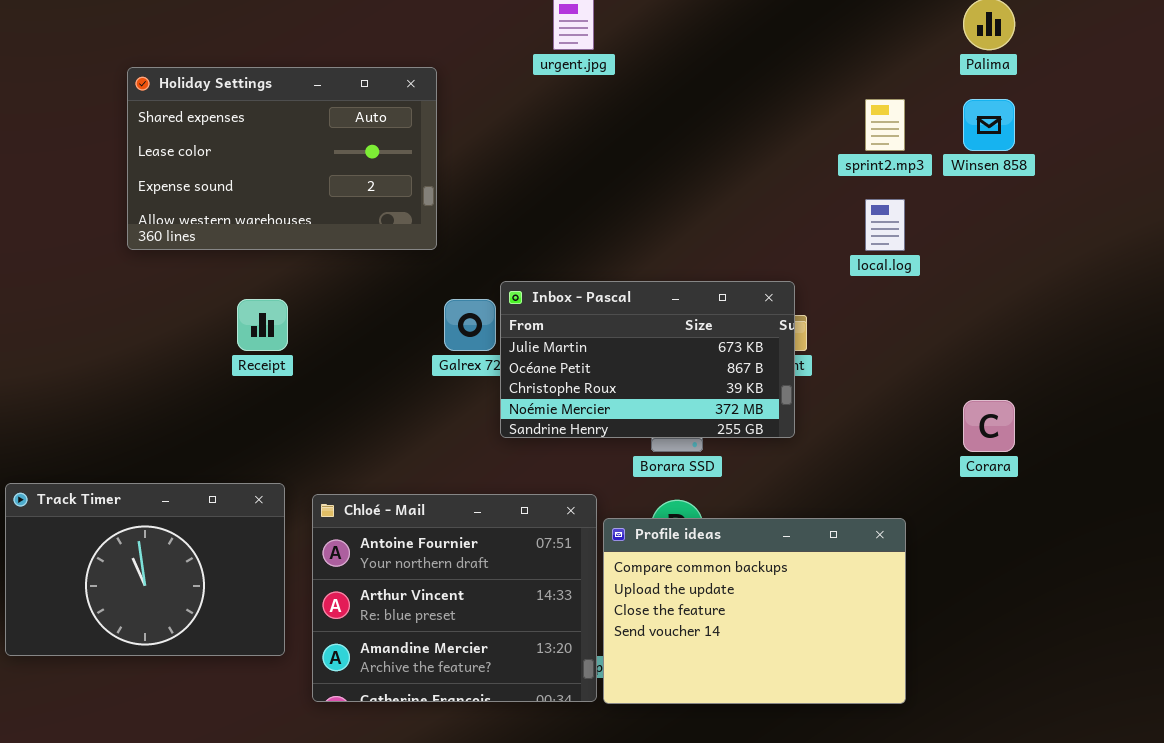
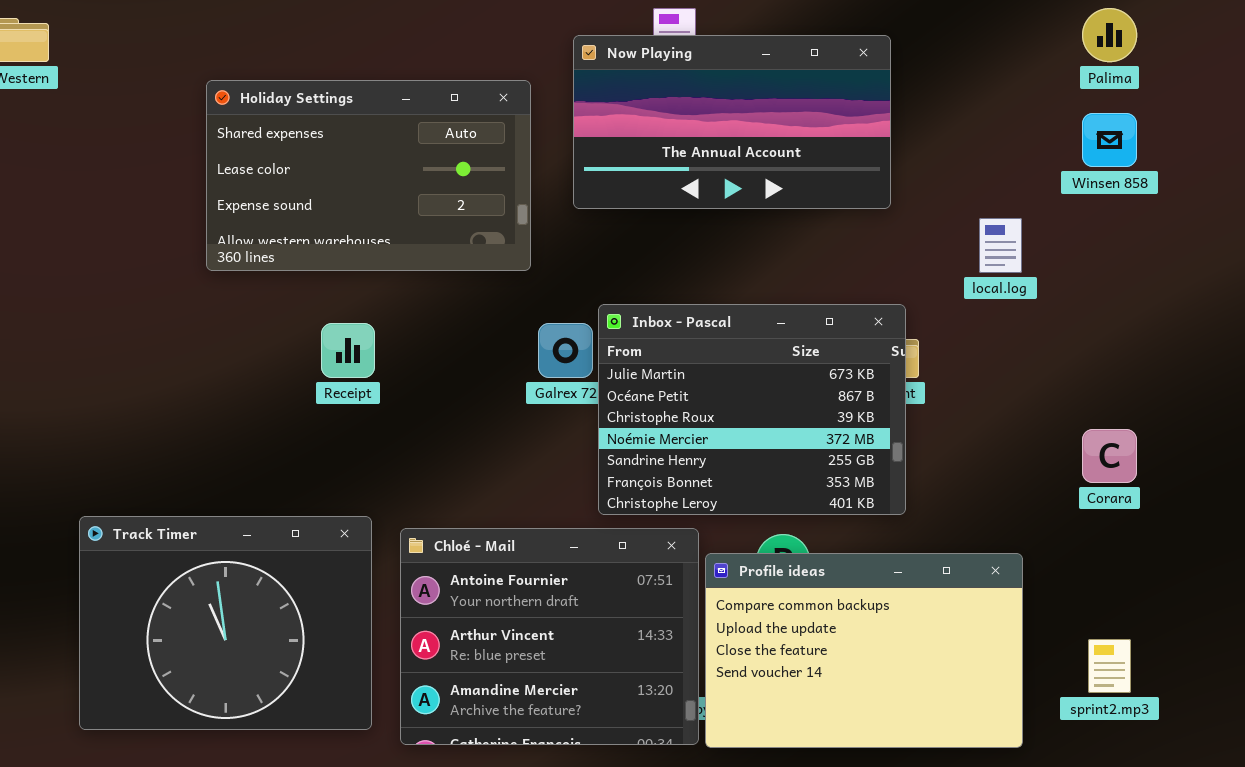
Now Playing: none -> [573,35,891,209], opened
sprint2.mp3: [865,99,905,151] -> [1088,639,1131,693], moved
Inbox - Pascal: [500,281,795,438] -> [598,304,906,515], resized
Track Timer: [5,483,285,656] -> [79,516,372,730], resized

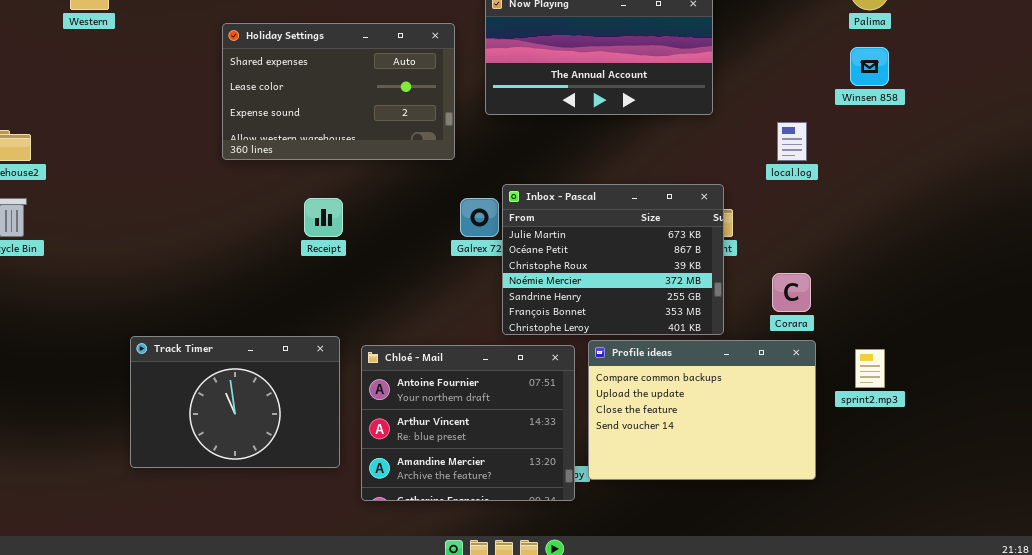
Corara: [1082,429,1137,483] -> [772,273,811,312], moved
Track Timer: [79,516,372,730] -> [130,336,340,468], resized
Profile ideas: [705,553,1023,748] -> [588,340,816,480], moved
sprint2.mp3: [1088,639,1131,693] -> [855,349,885,388], moved

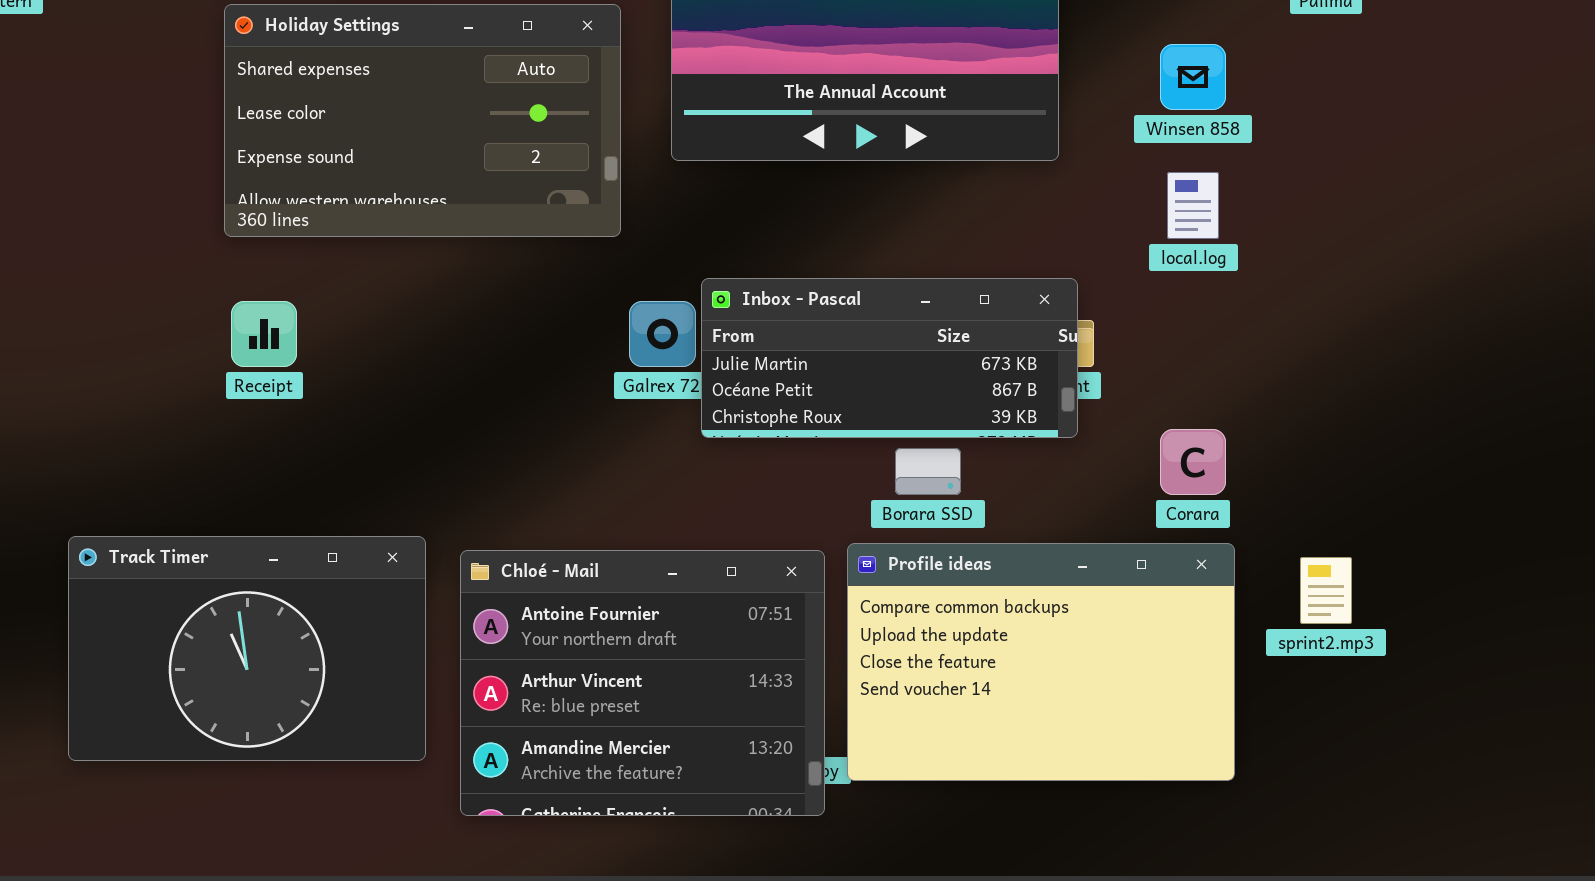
Winsen 858: [850,47,889,86] -> [1160,44,1226,110], moved
Inbox - Pascal: [502,184,724,335] -> [701,278,1078,438], resized
Receipt: [304,198,343,237] -> [231,301,297,367], moved

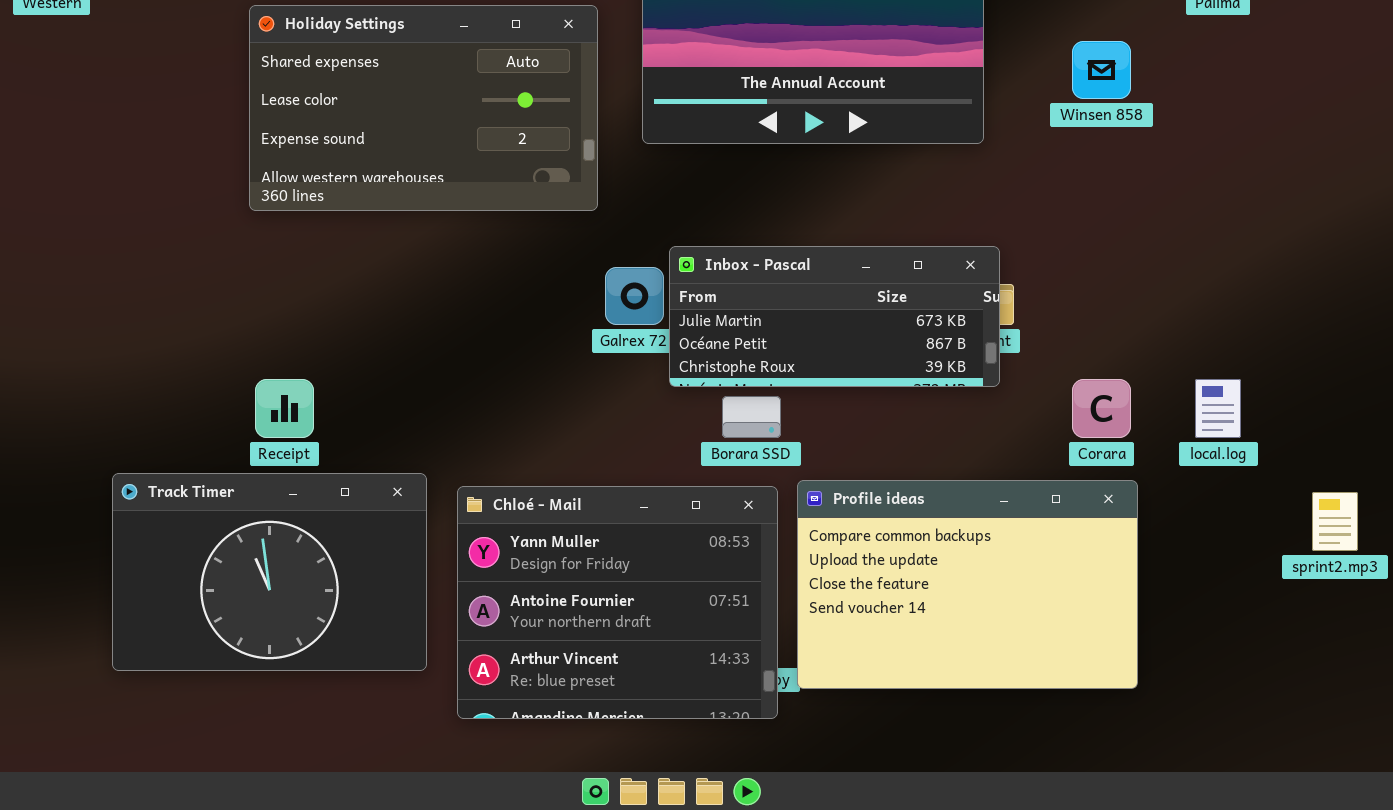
local.log: [1167,172,1219,239] -> [1195,379,1241,438], moved
Receipt: [231,301,297,367] -> [255,379,314,438], moved
Borara SSD: [895,448,961,495] -> [722,396,781,438], moved
Chloé - Mail: [460,550,825,816] -> [457,486,778,719], scrolled up 1 row
sprint2.mp3: [1300,557,1352,624] -> [1312,492,1358,551], moved

